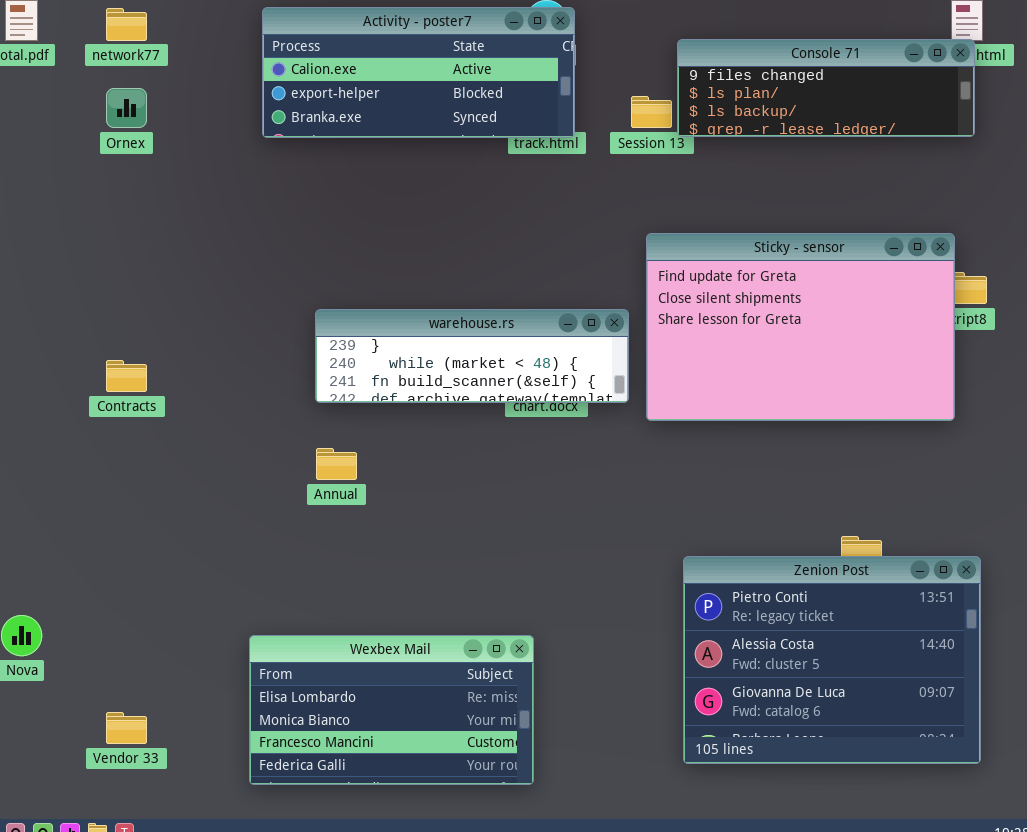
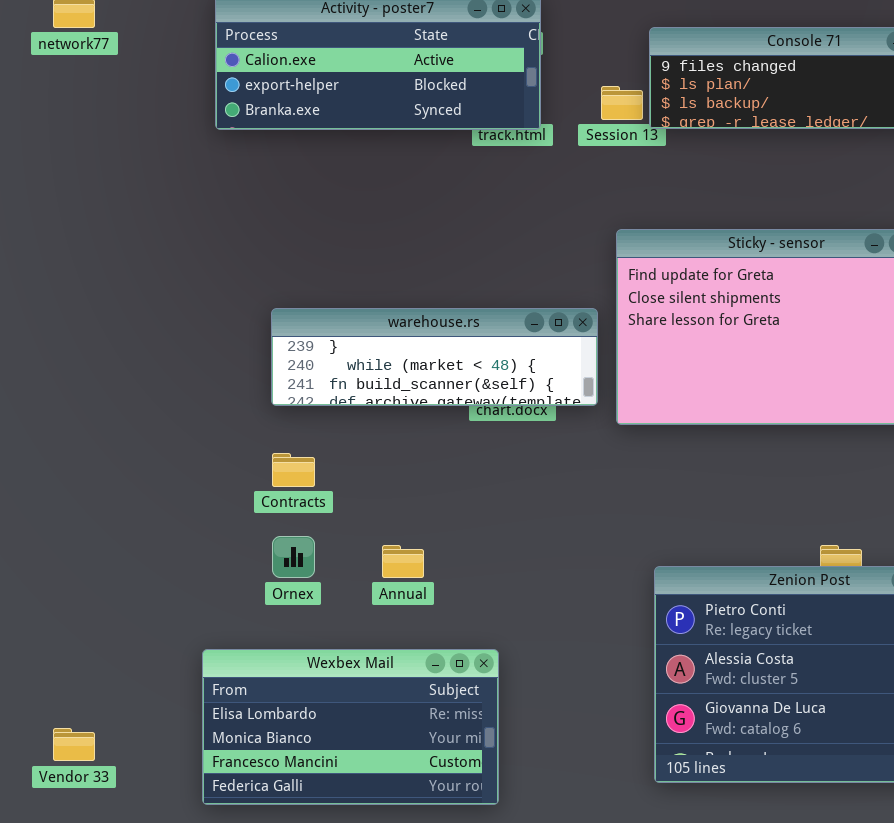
Ornex: [106,88,147,128] -> [272,536,315,578], moved
Contracts: [106,360,147,392] -> [272,453,315,487], moved
Annual: [316,448,357,480] -> [382,545,424,578], moved

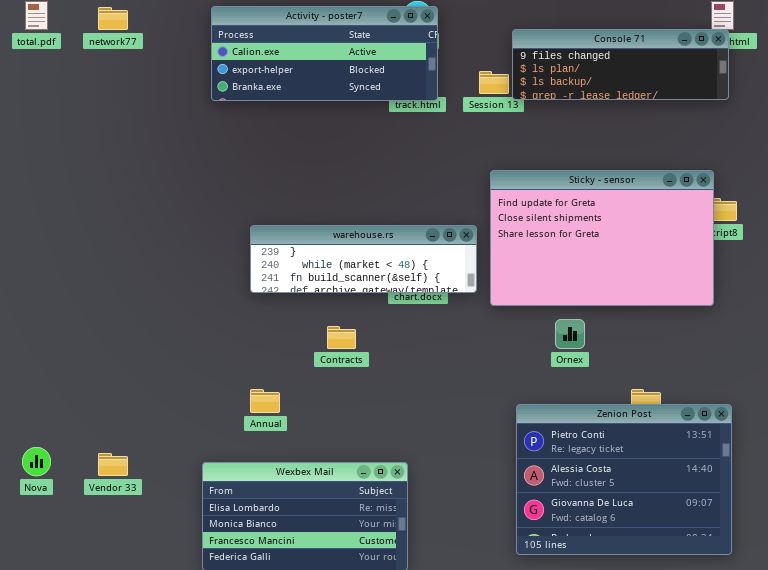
Contracts: [272,453,315,487] -> [327,326,356,349], moved
Ornex: [272,536,315,578] -> [555,319,585,349], moved
Annual: [382,545,424,578] -> [250,389,280,413], moved
Vendor 33: [53,728,95,761] -> [98,453,128,476], moved

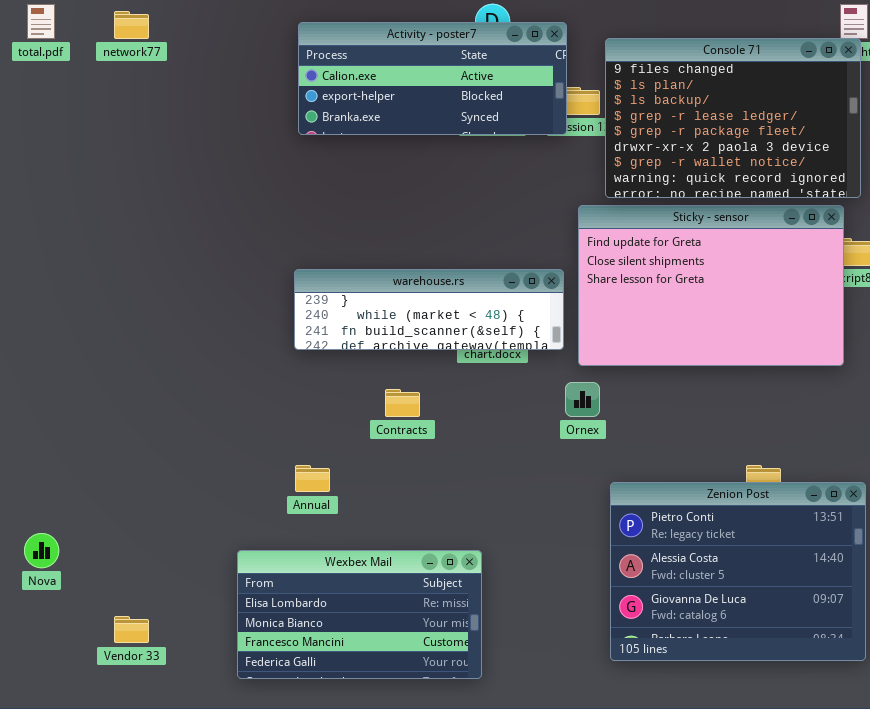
Activity - poster7: [211,6,438,101] -> [298,22,567,135], moved
Console 71: [512,29,729,100] -> [605,38,861,198], resized
Ornex: [555,319,585,349] -> [565,382,600,417], moved
Vendor 33: [98,453,128,476] -> [114,616,149,643], moved

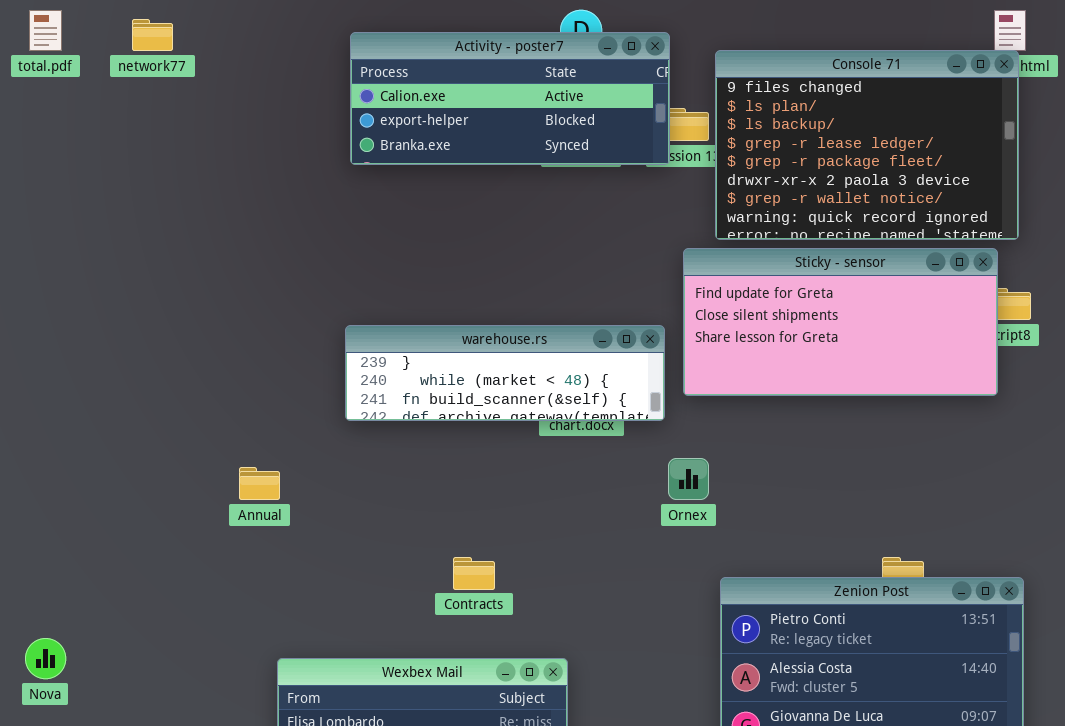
Sticky - sensor: [578,205,844,366] -> [683,248,998,396], resized
Contracts: [385,389,420,417] -> [453,557,495,590], moved
Annual: [295,465,330,492] -> [239,467,280,500], moved

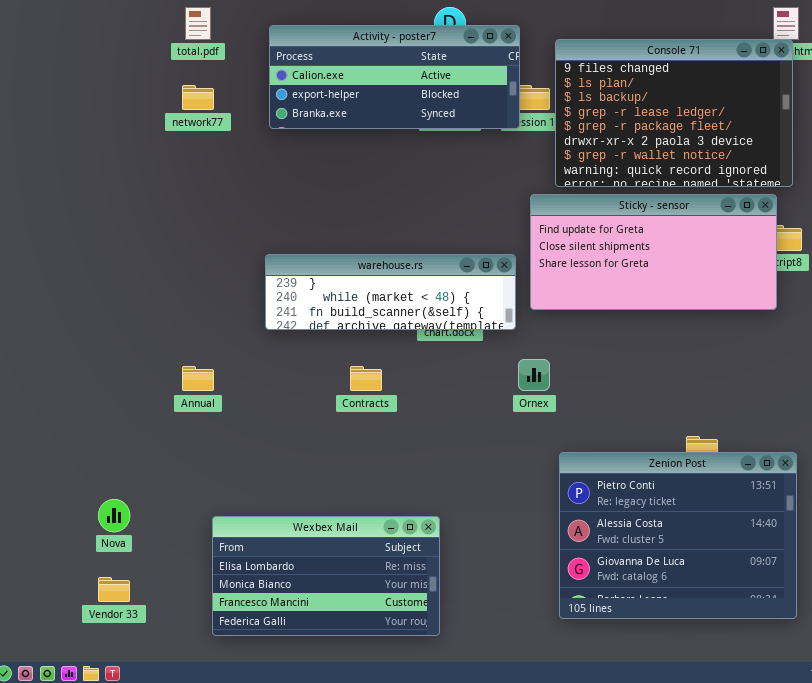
total.pdf: [29,10,62,51] -> [185,7,211,40], moved
network77: [132,19,173,51] -> [182,85,214,110], moved
Contracts: [453,557,495,590] -> [350,366,382,391], moved
Nova: [25,638,66,679] -> [98,499,130,532], moved

